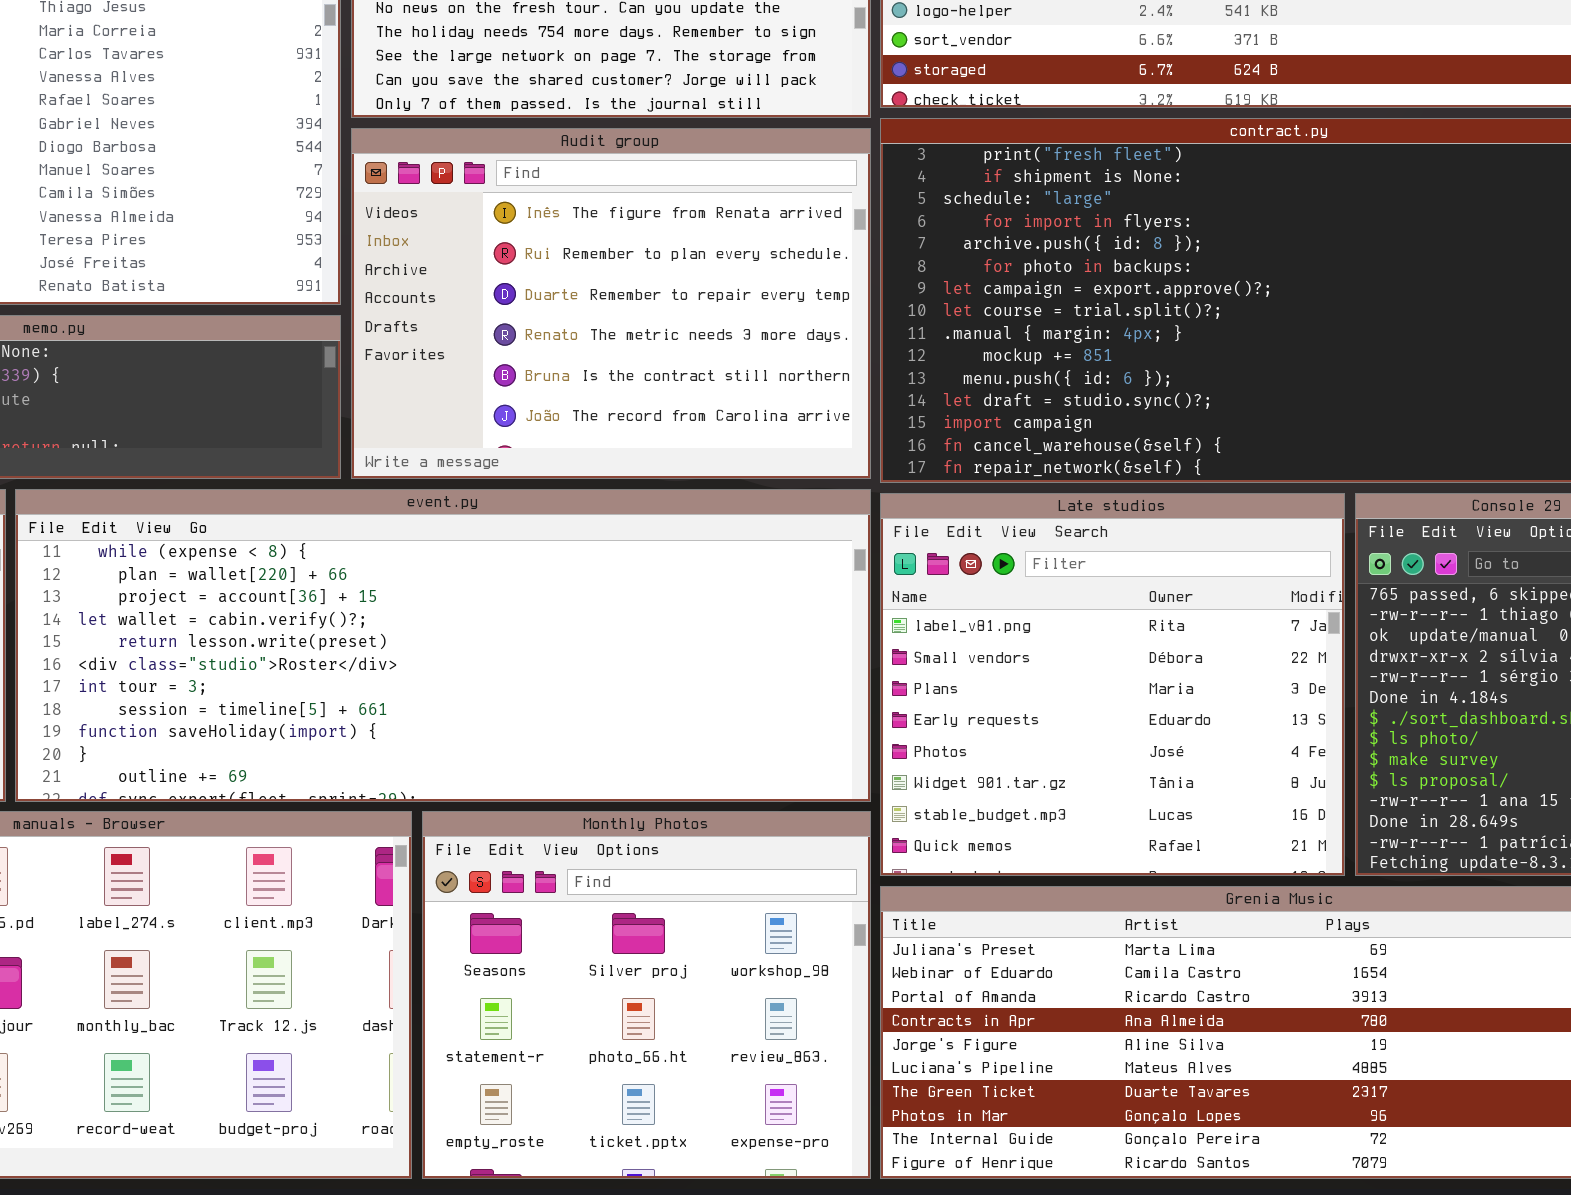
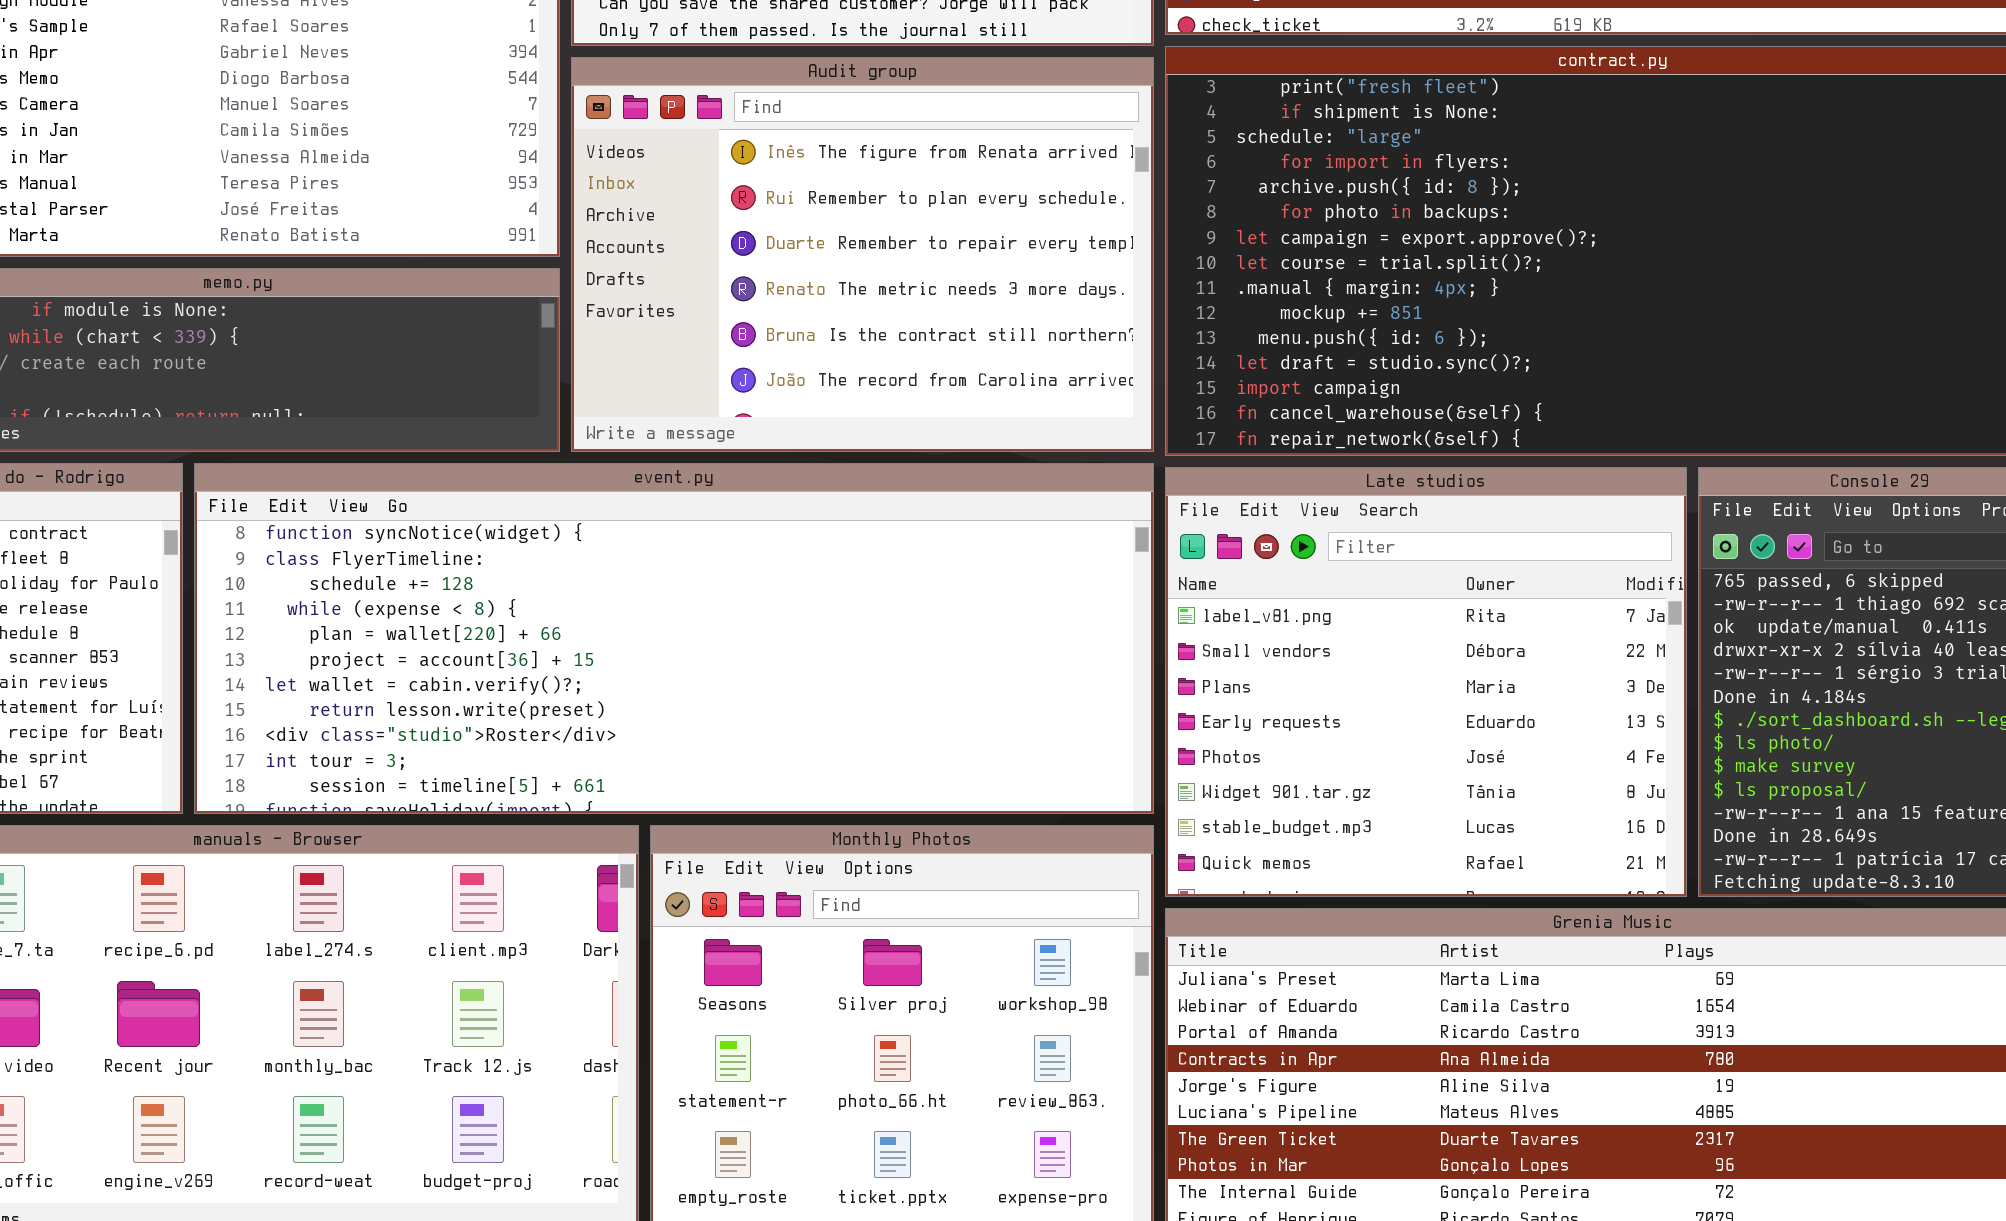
event.py: [15,489,871,802] -> [194,463,1154,814], scrolled up 3 rows

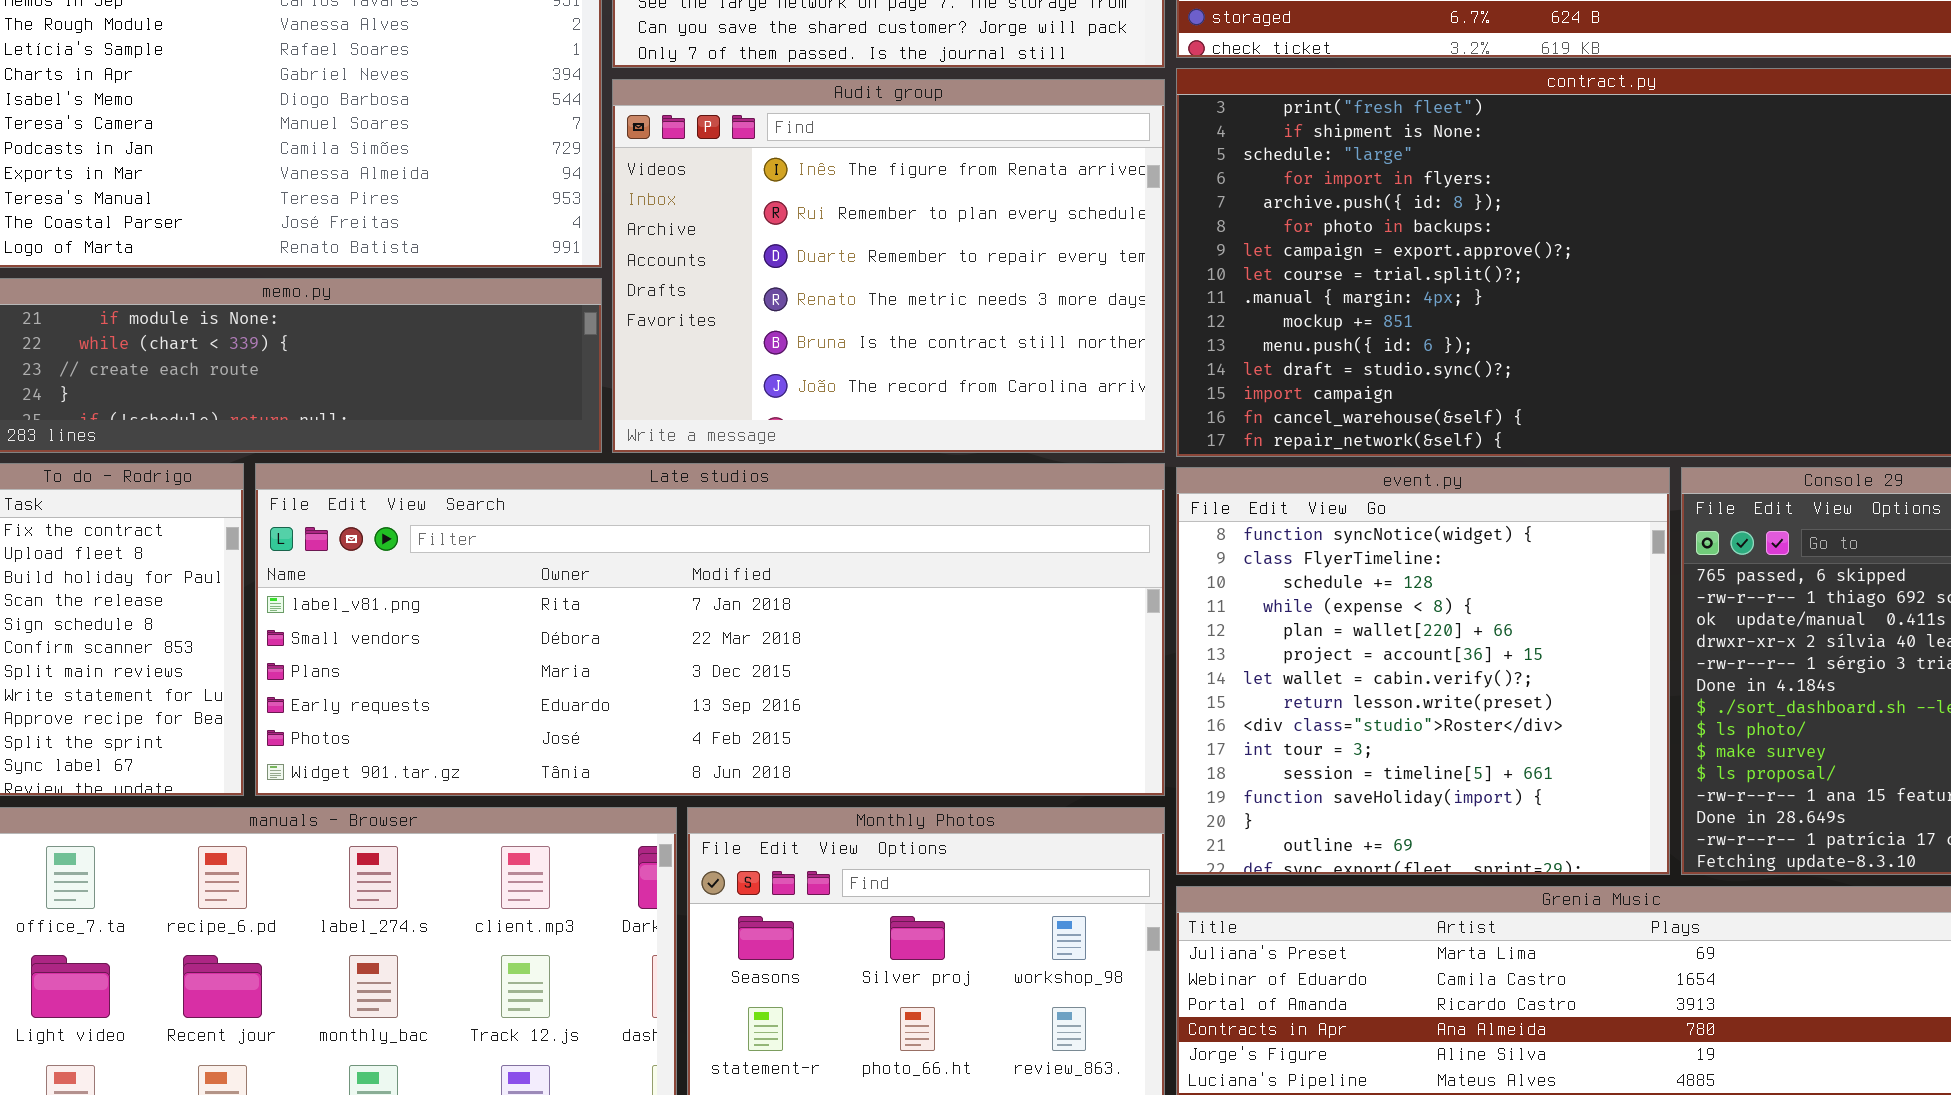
event.py: [194,463,1154,814] -> [1176,467,1670,875], moved, resized
Late studios: [1165,467,1687,897] -> [255,463,1165,796], moved, resized

